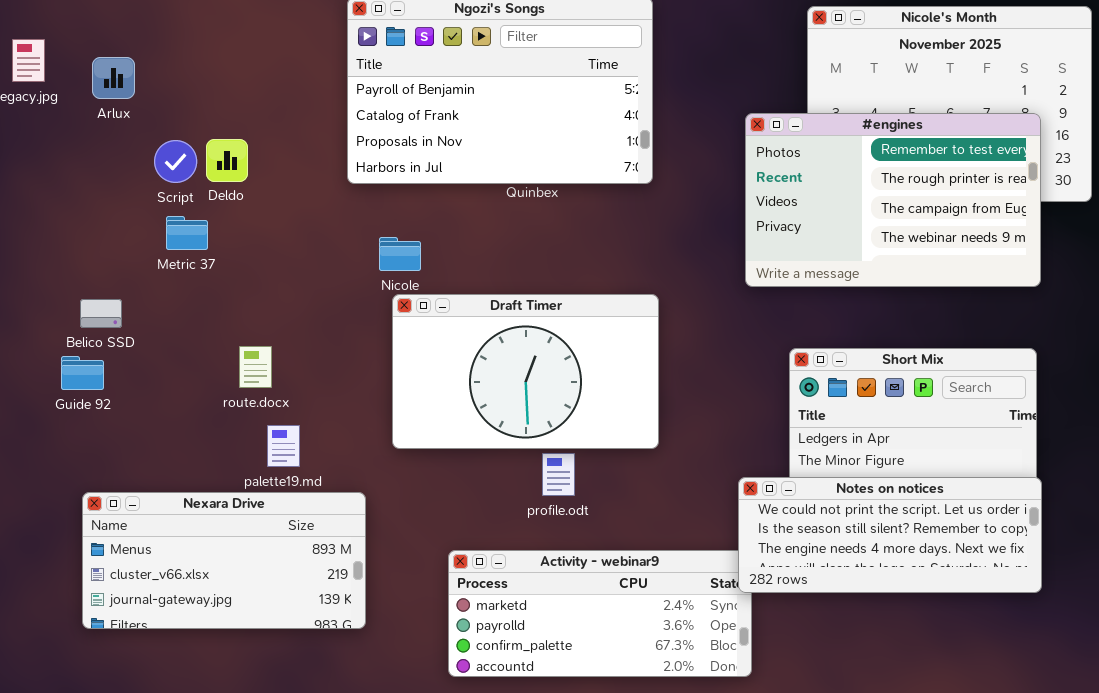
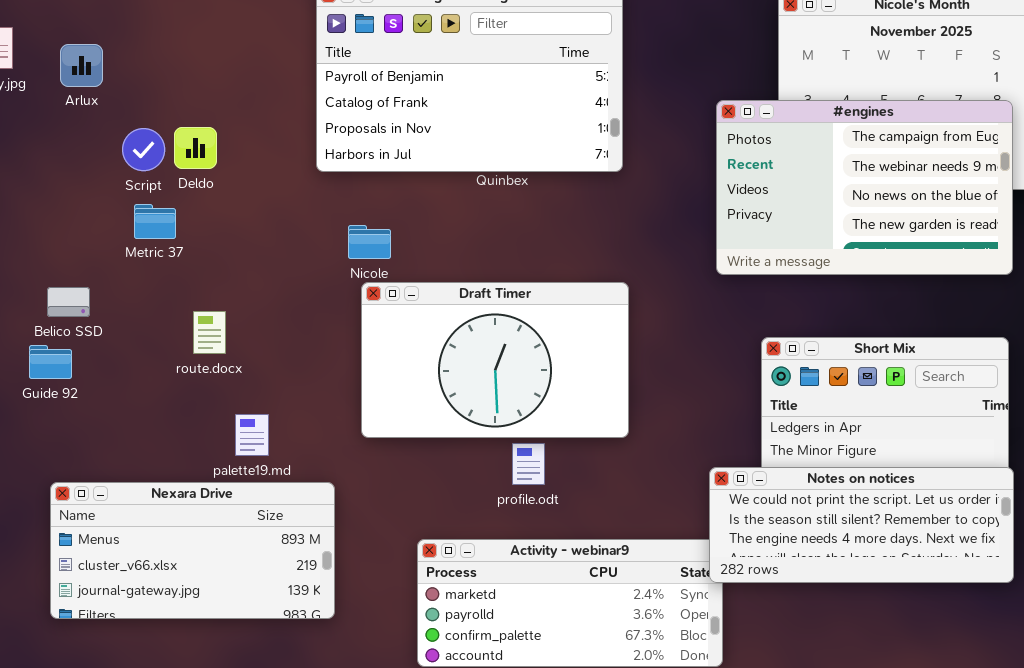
#engines: [745,113,1041,287] -> [716,100,1013,275], scrolled down 2 rows
route.docx: [239,346,272,388] -> [193,311,226,354], moved

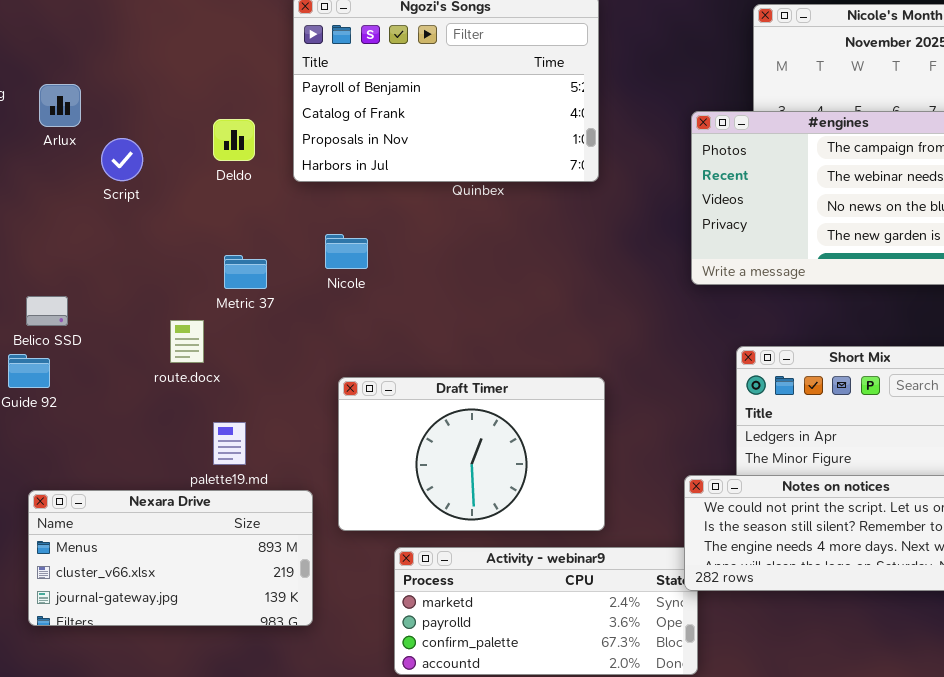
Arlux: [60,44,103,87] -> [39,84,81,127], moved
Deldo: [174,127,217,169] -> [213,119,255,161], moved
Metric 37: [134,204,176,239] -> [224,255,267,289], moved
Draft Timer: [361,282,629,438] -> [338,377,605,531], moved

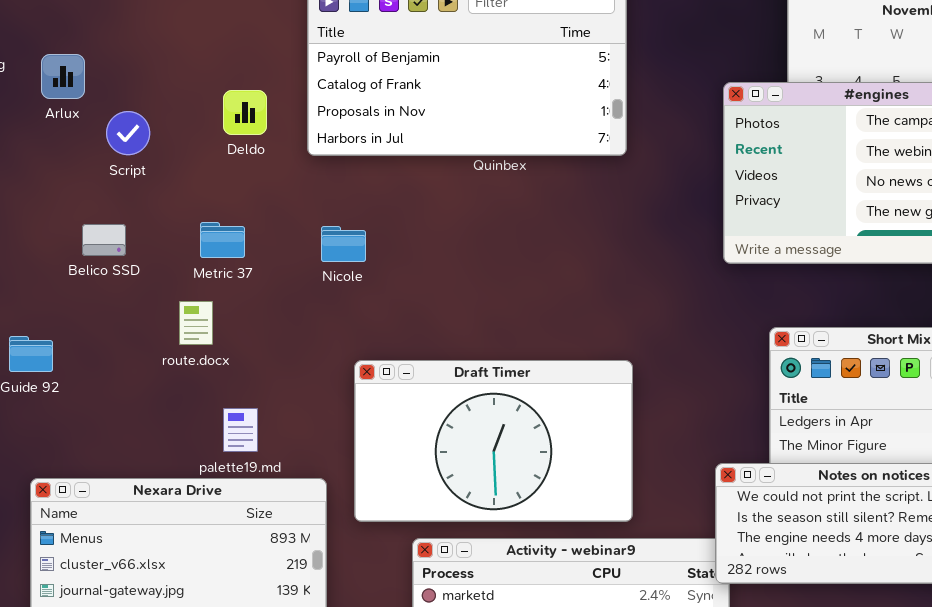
Nicole: [325,234,368,269] -> [321,226,366,262], moved
Metric 37: [224,255,267,289] -> [200,222,245,258], moved
Belico SSD: [26,296,68,326] -> [82,224,126,256], moved

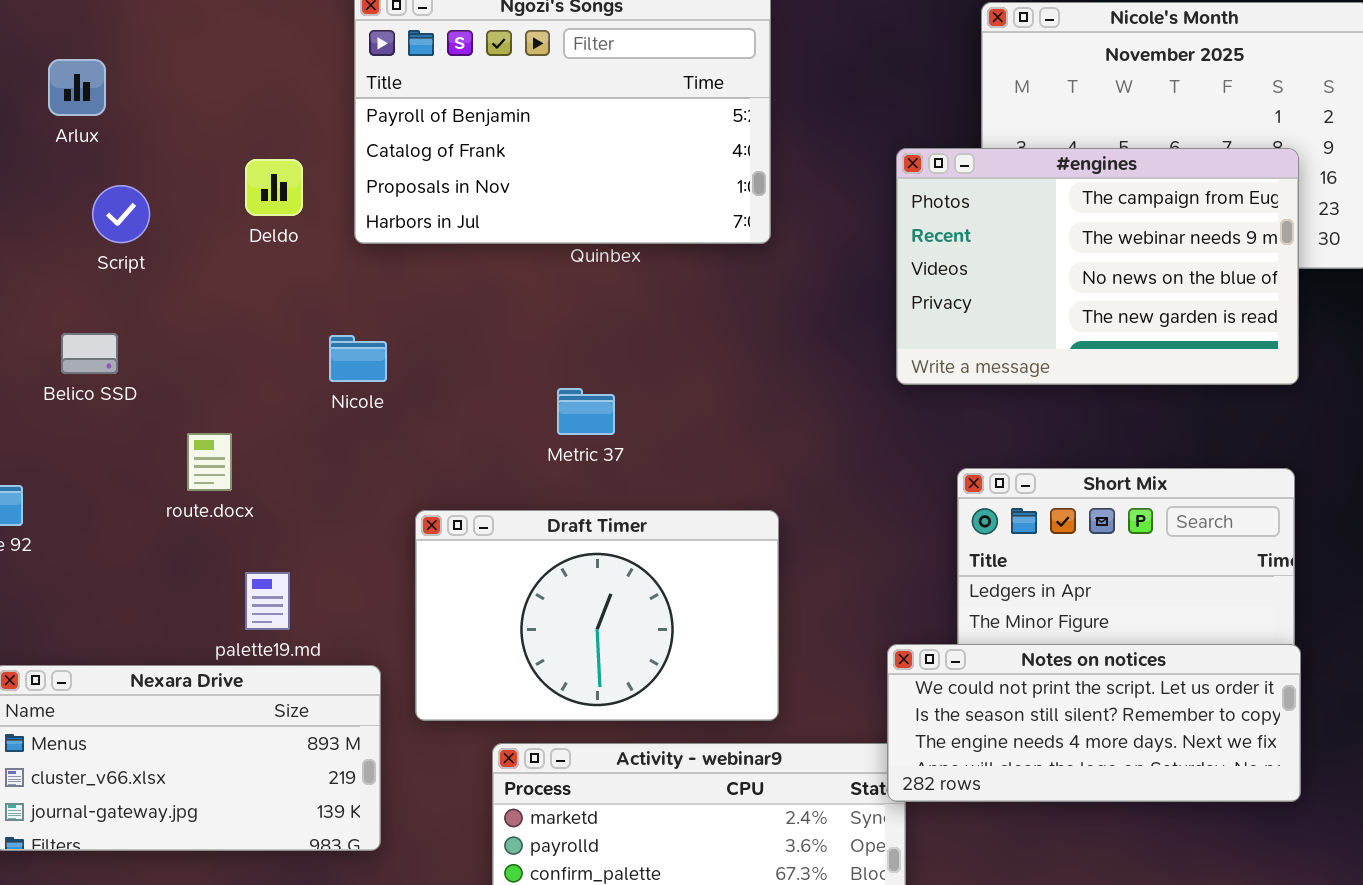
Arlux: [41,54,85,99] -> [48,59,106,116], moved
Metric 37: [200,222,245,258] -> [557,388,615,435], moved
Nicole: [321,226,366,262] -> [329,335,387,382], moved

